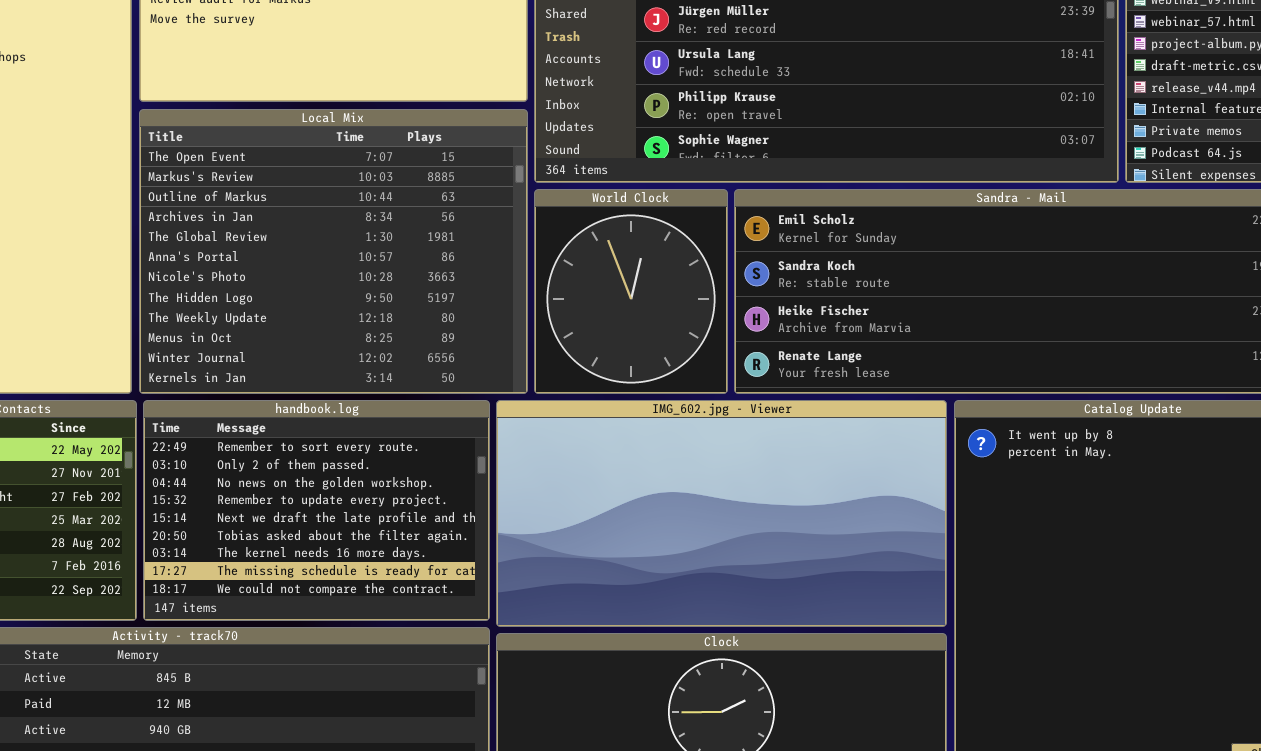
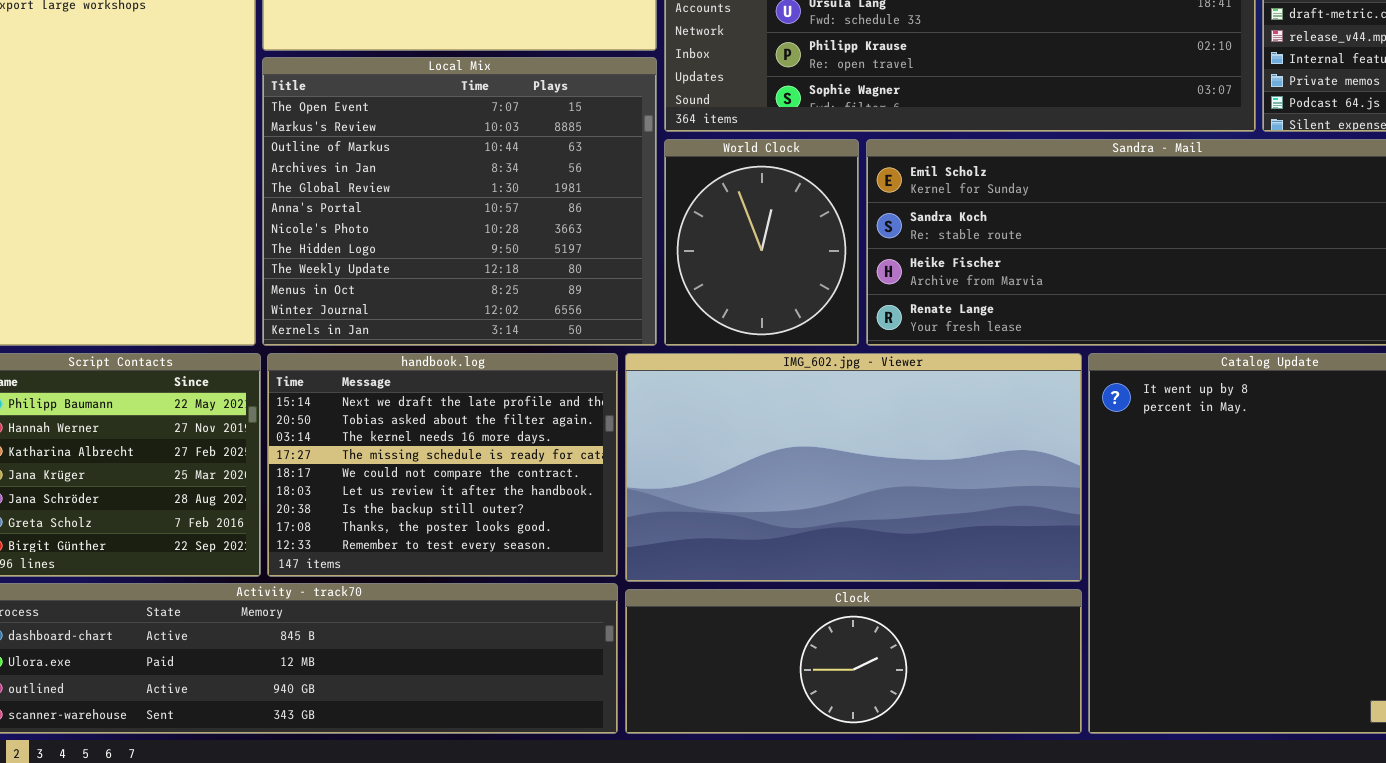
handbook.log: [143,400,490,621] -> [267,353,618,577], scrolled down 4 rows

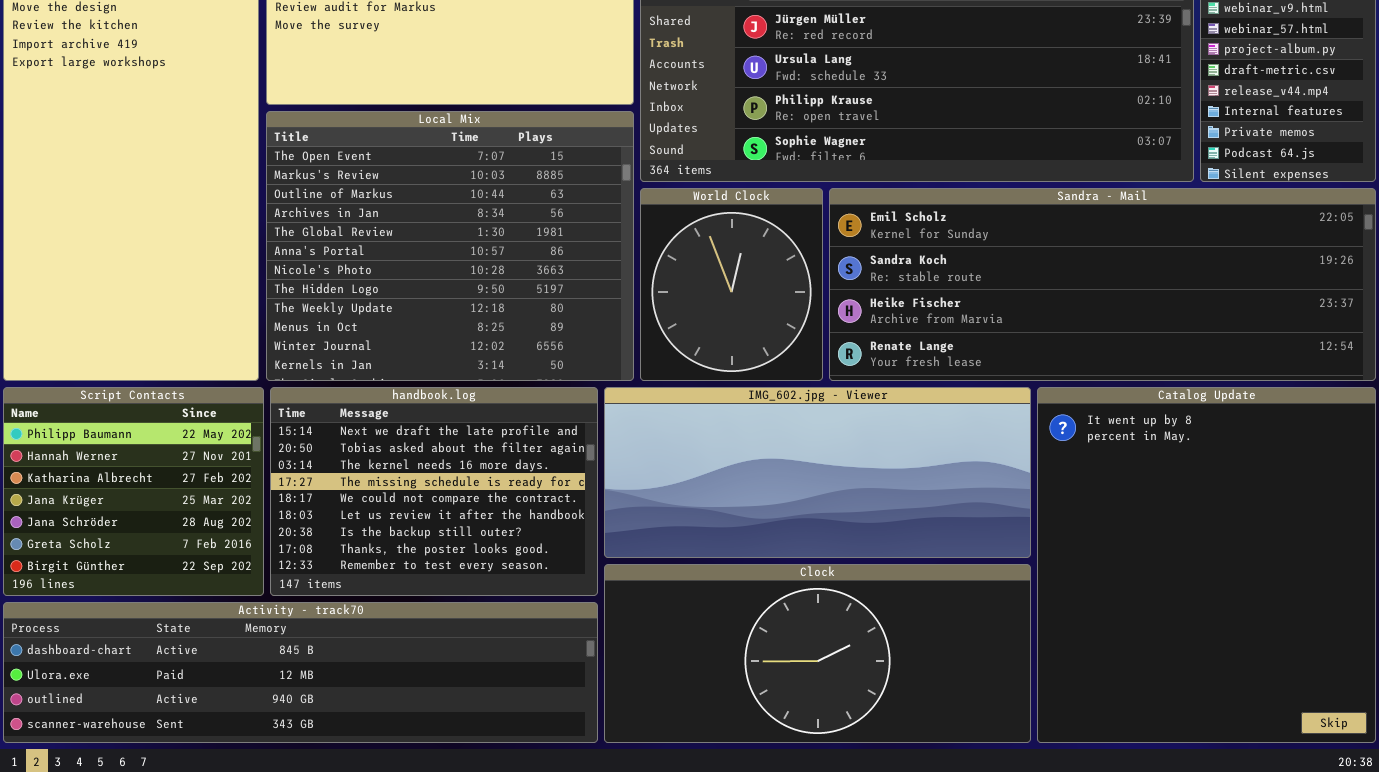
IMG_602.jpg - Viewer: [625,353,1082,582] -> [604,387,1031,558], resized
Clock: [625,589,1082,734] -> [604,564,1031,743], resized

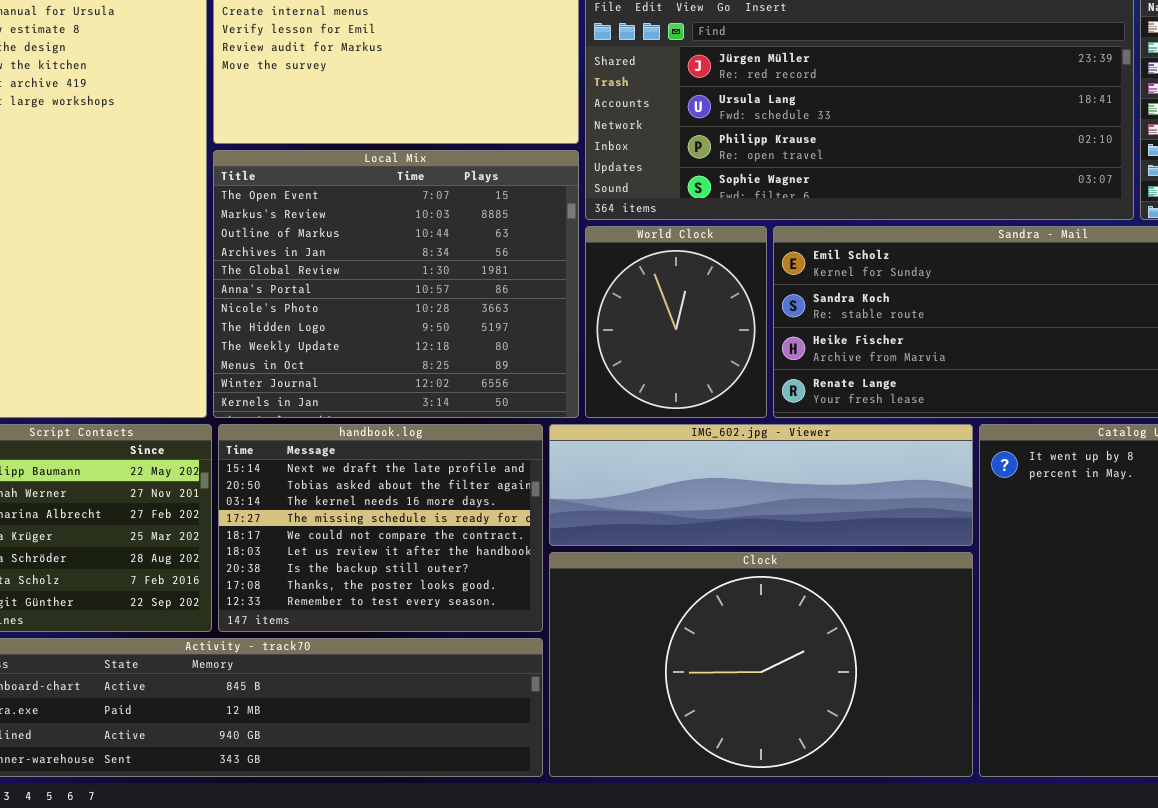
IMG_602.jpg - Viewer: [604,387,1031,558] -> [549,424,973,546], resized
Clock: [604,564,1031,743] -> [549,552,973,777], resized

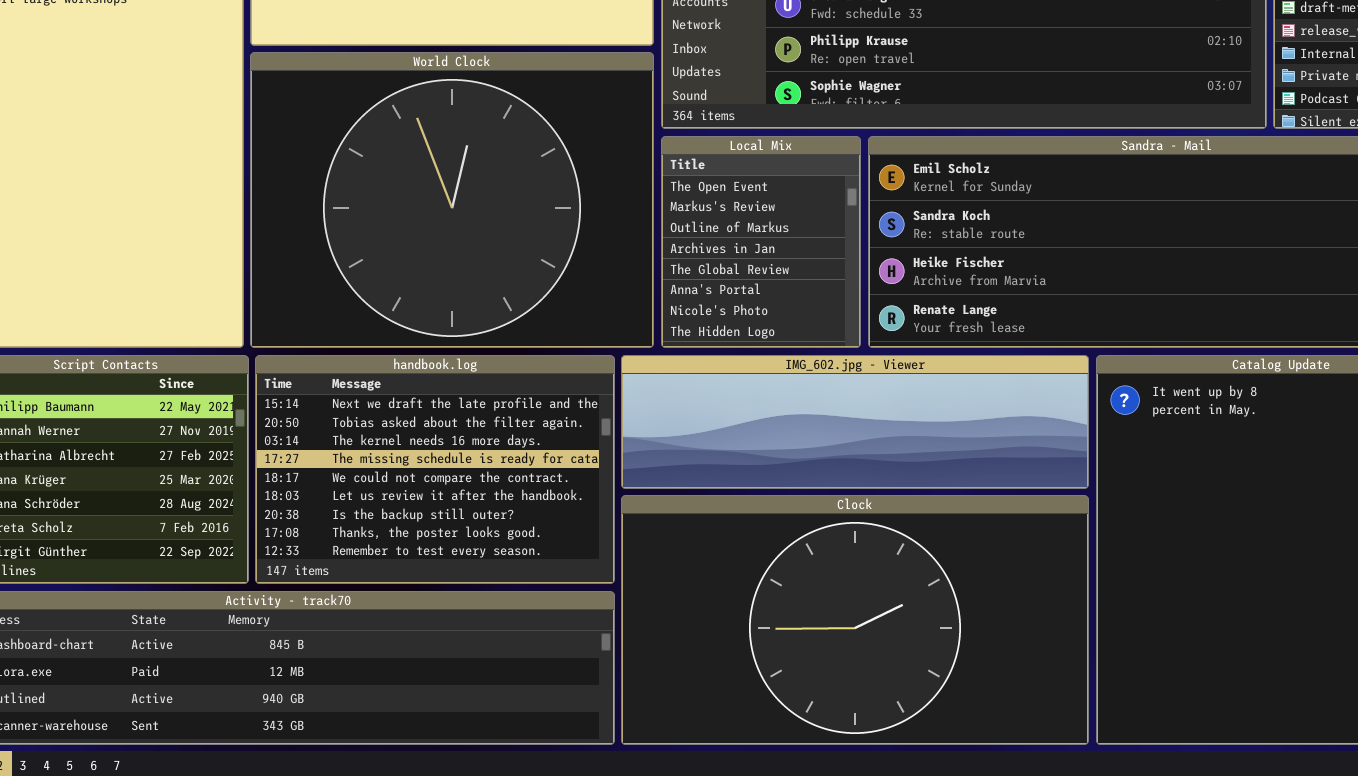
Local Mix: [213,150,579,418] -> [661,136,861,348], moved, resized
World Clock: [585,226,767,418] -> [250,52,654,348], moved, resized

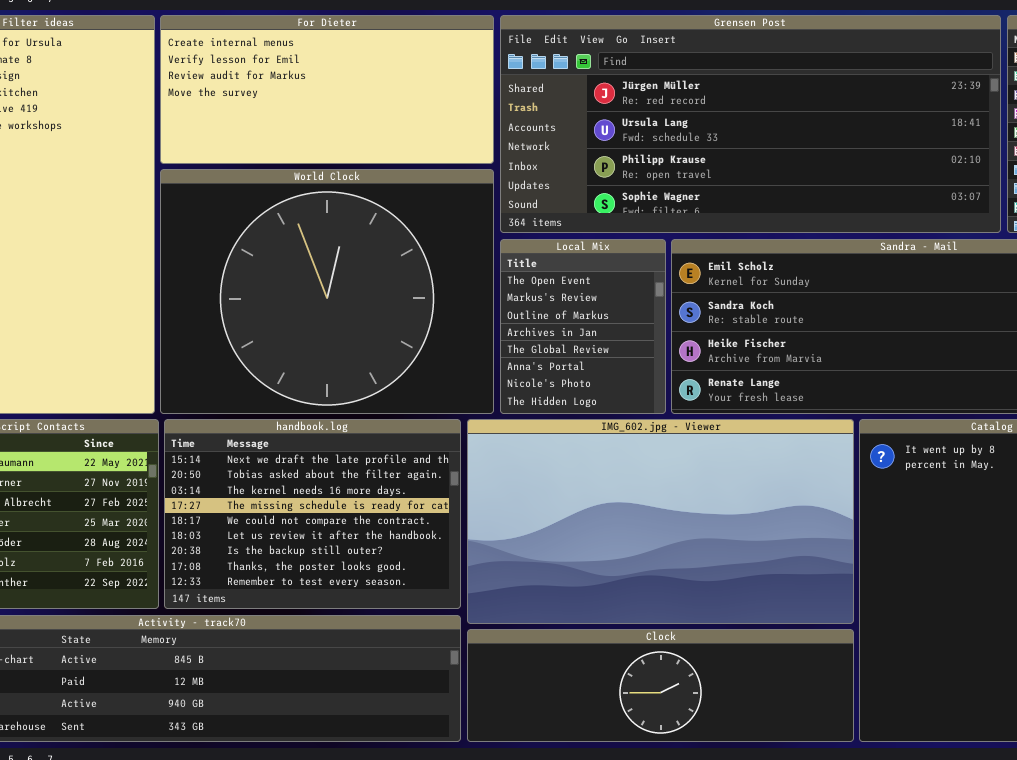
IMG_602.jpg - Viewer: [621,355,1089,489] -> [467,419,854,624], resized
Clock: [621,495,1089,745] -> [467,629,854,742], resized

